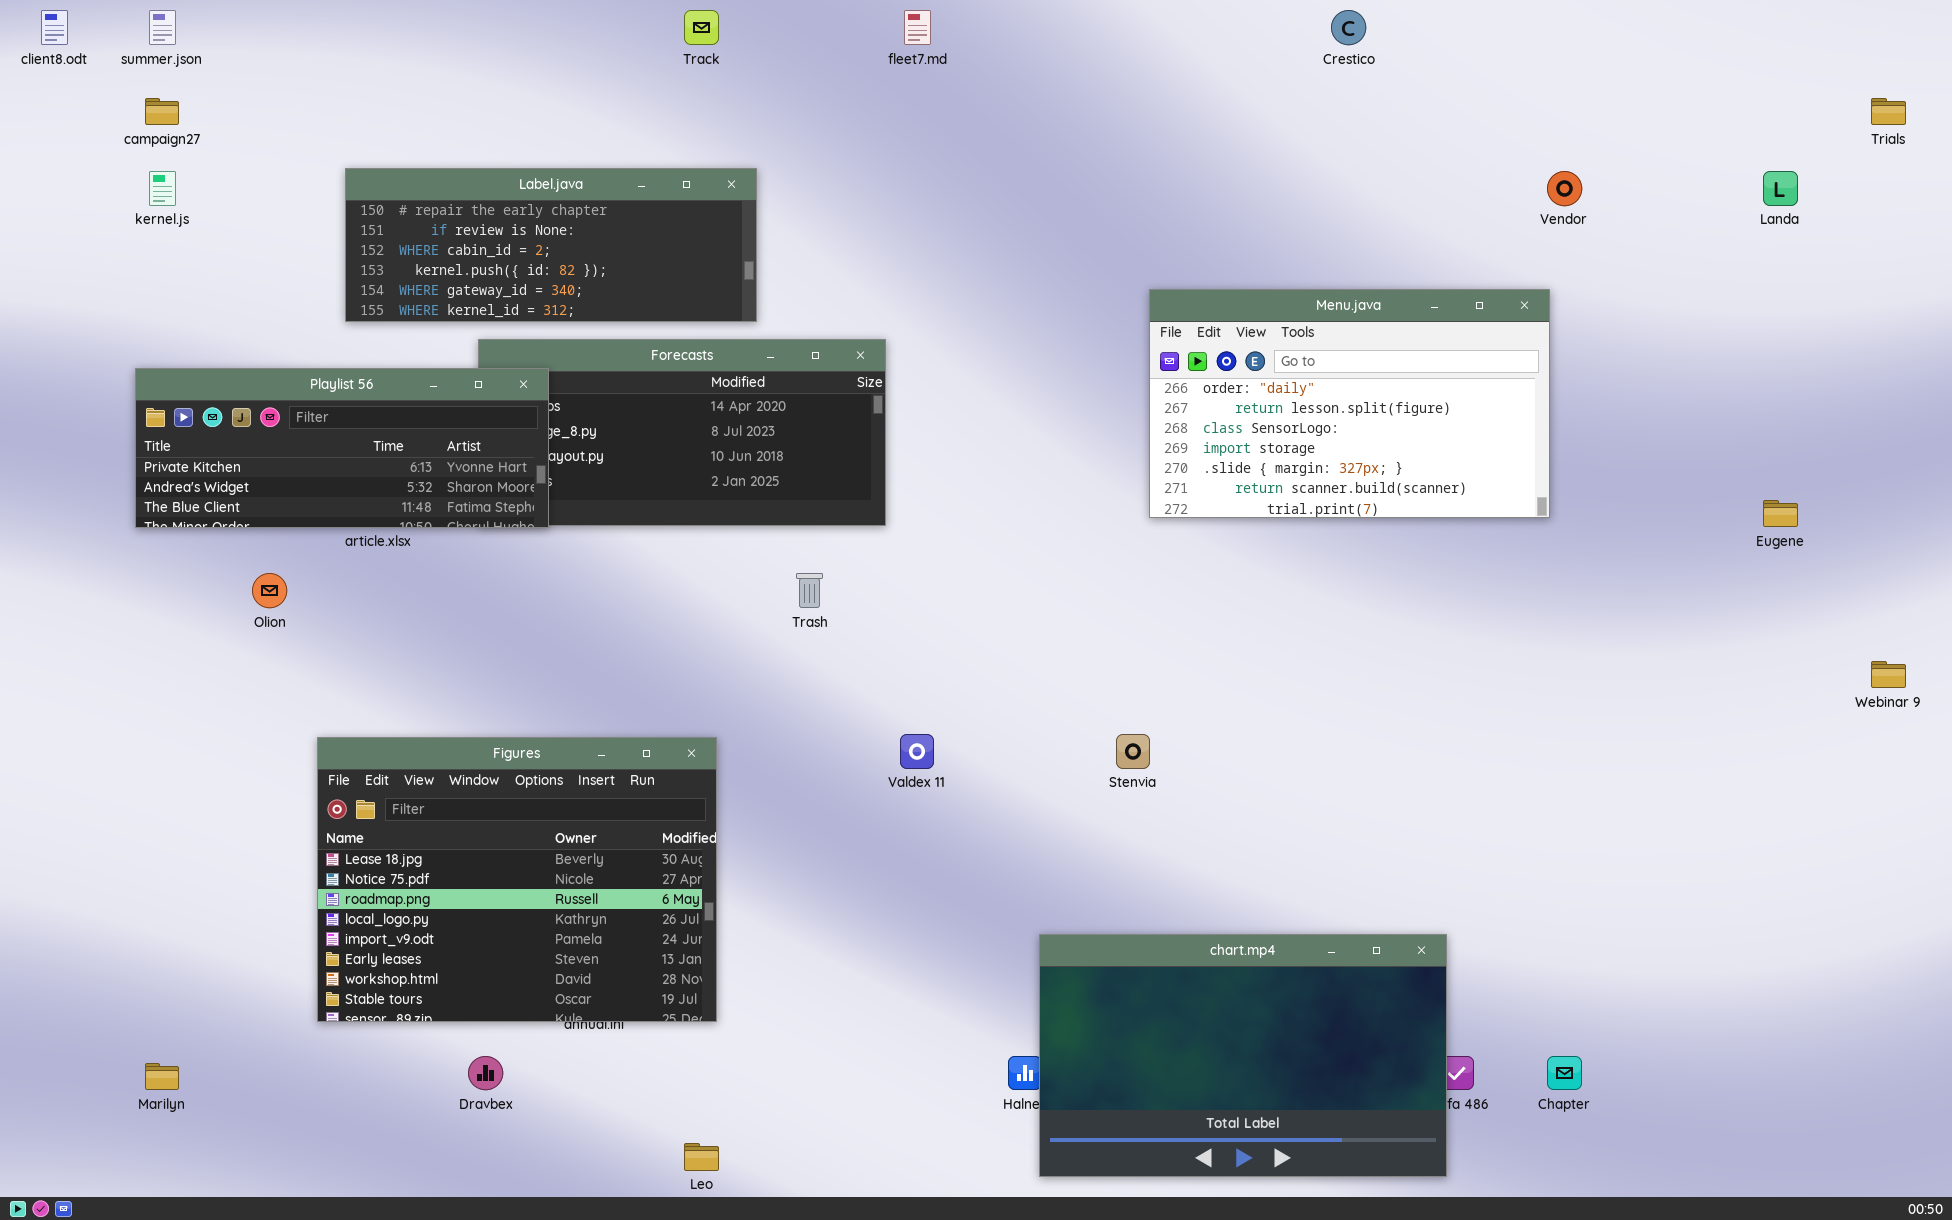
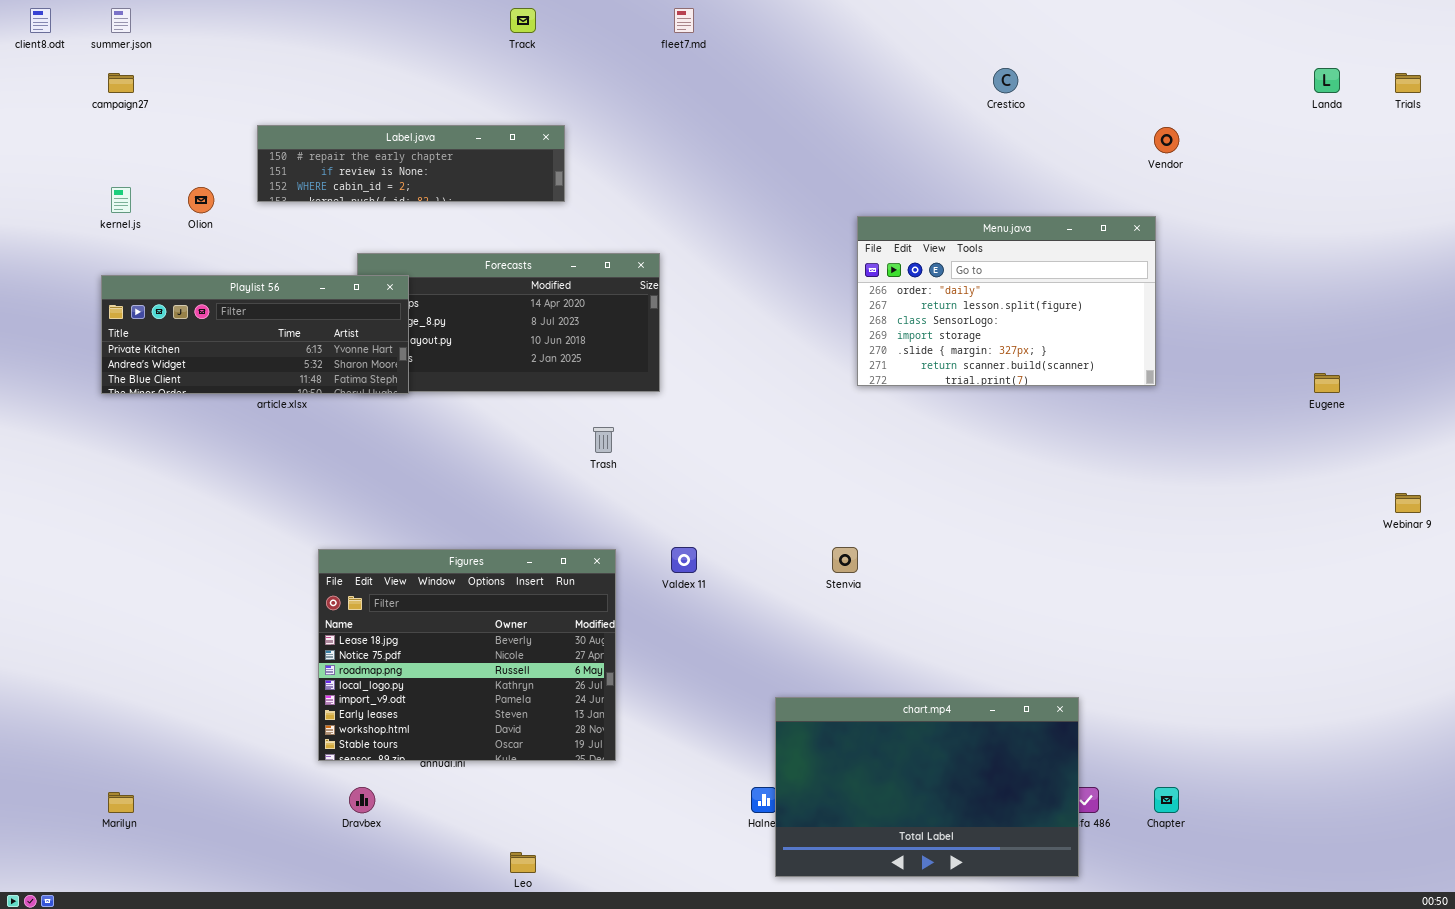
Crestico: [1331,10,1366,45] -> [993,68,1018,93], moved
Label.java: [345,168,757,322] -> [257,125,565,202], resized
kernel.js: [149,171,176,206] -> [111,187,131,213], moved
Landa: [1763,171,1798,206] -> [1314,68,1340,93], moved
Olion: [252,573,287,608] -> [188,187,214,213], moved
Figures: [317,737,717,1022] -> [318,549,616,761], moved

